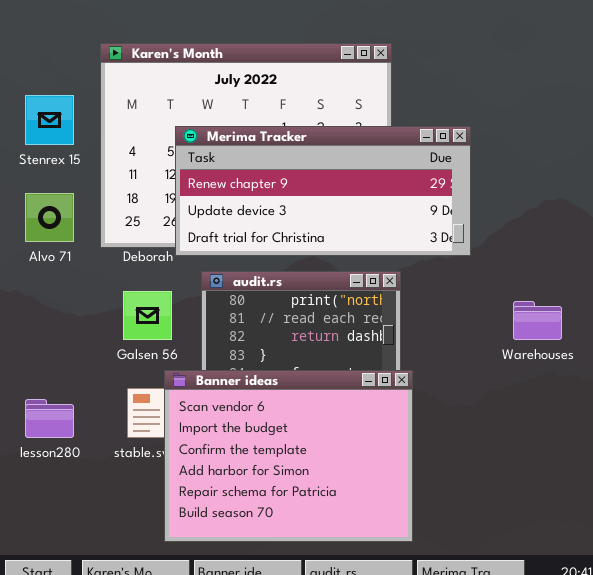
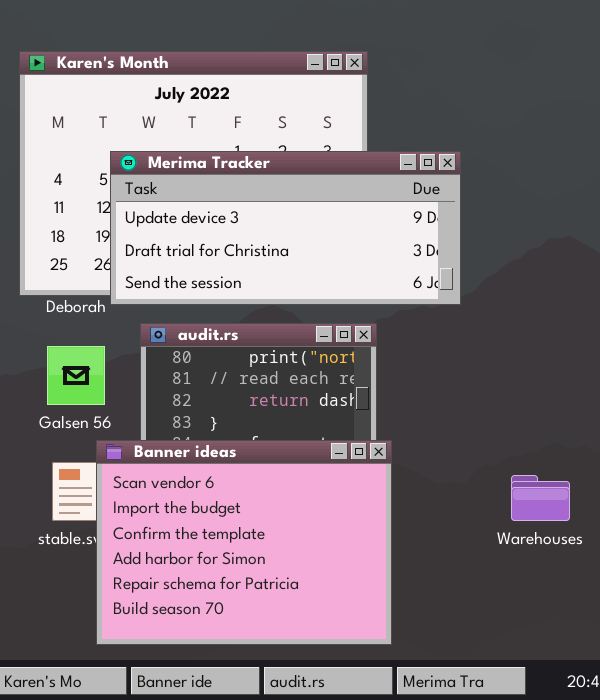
Merima Tracker: [175,126,471,256] -> [110,151,461,305], scrolled down 1 row
Warehouses: [513,301,562,340] -> [511,475,570,521], moved

